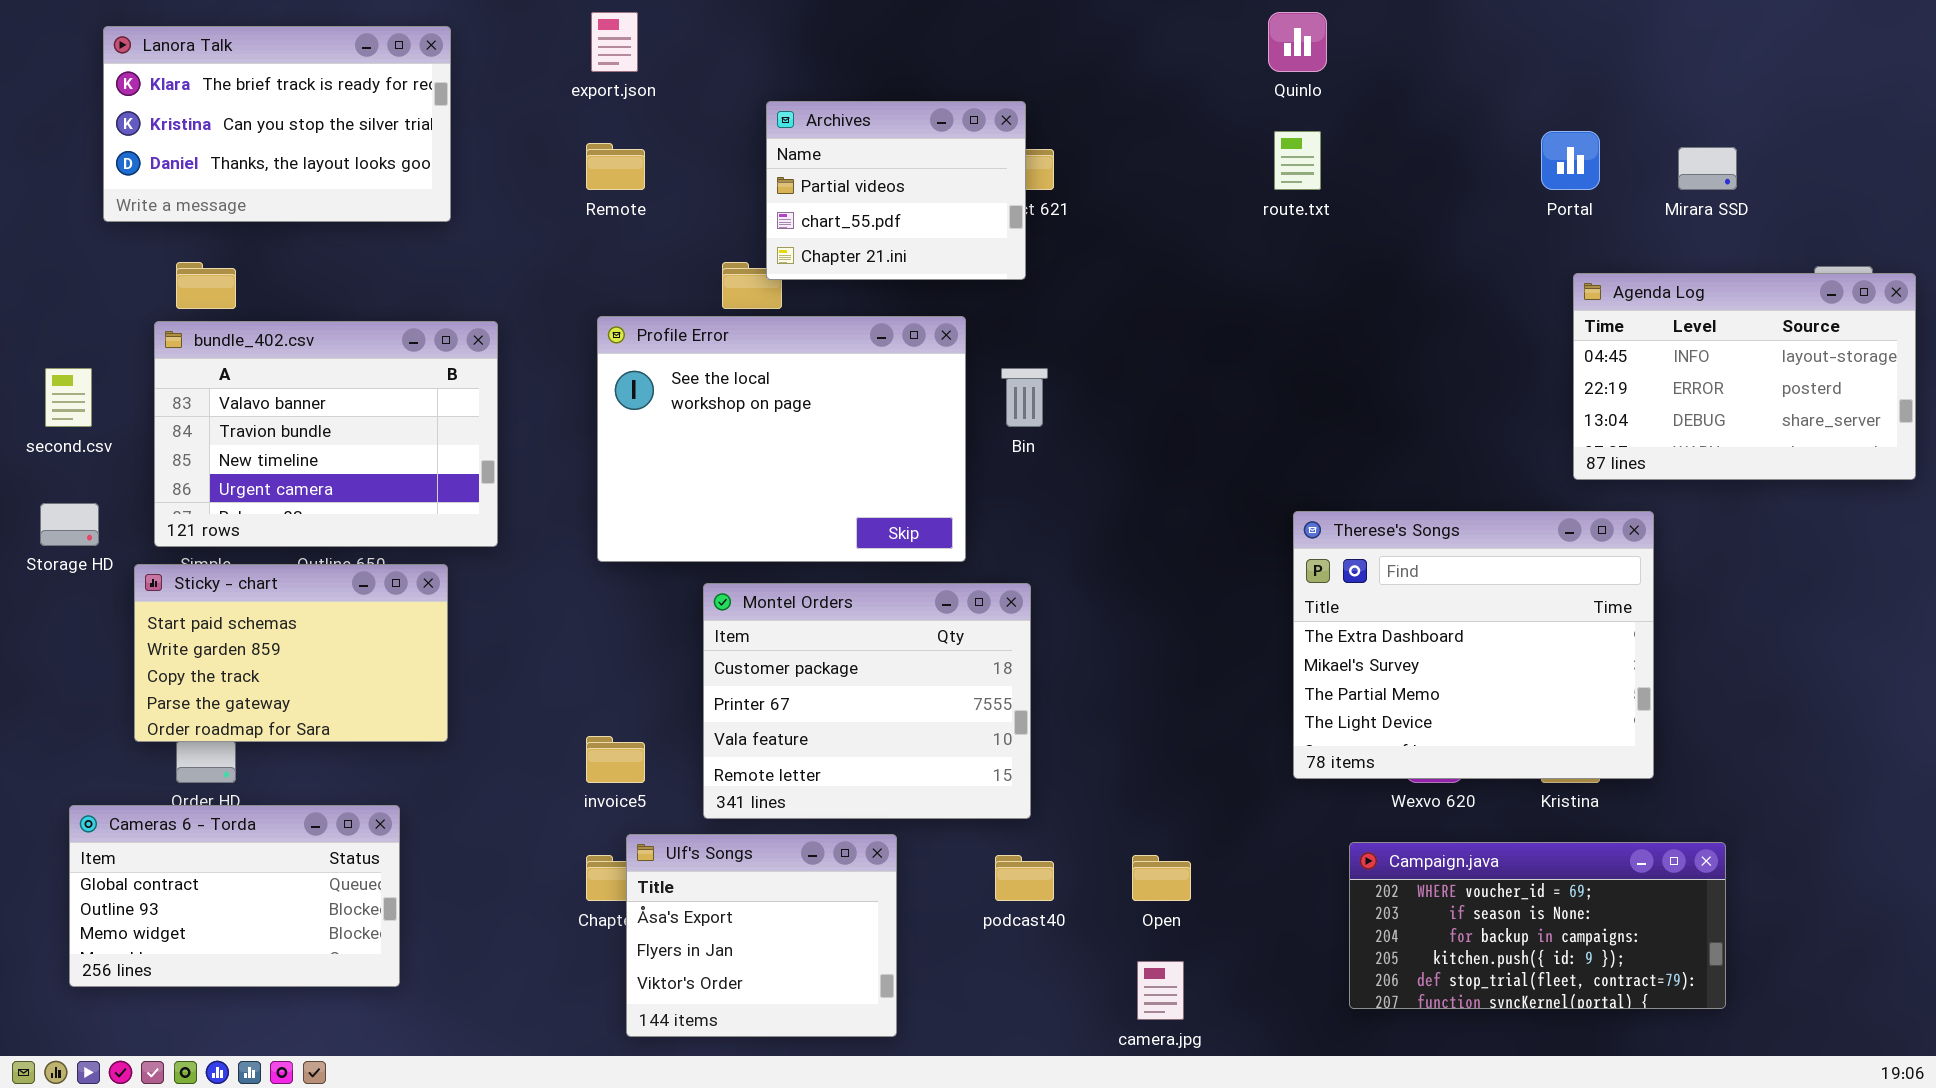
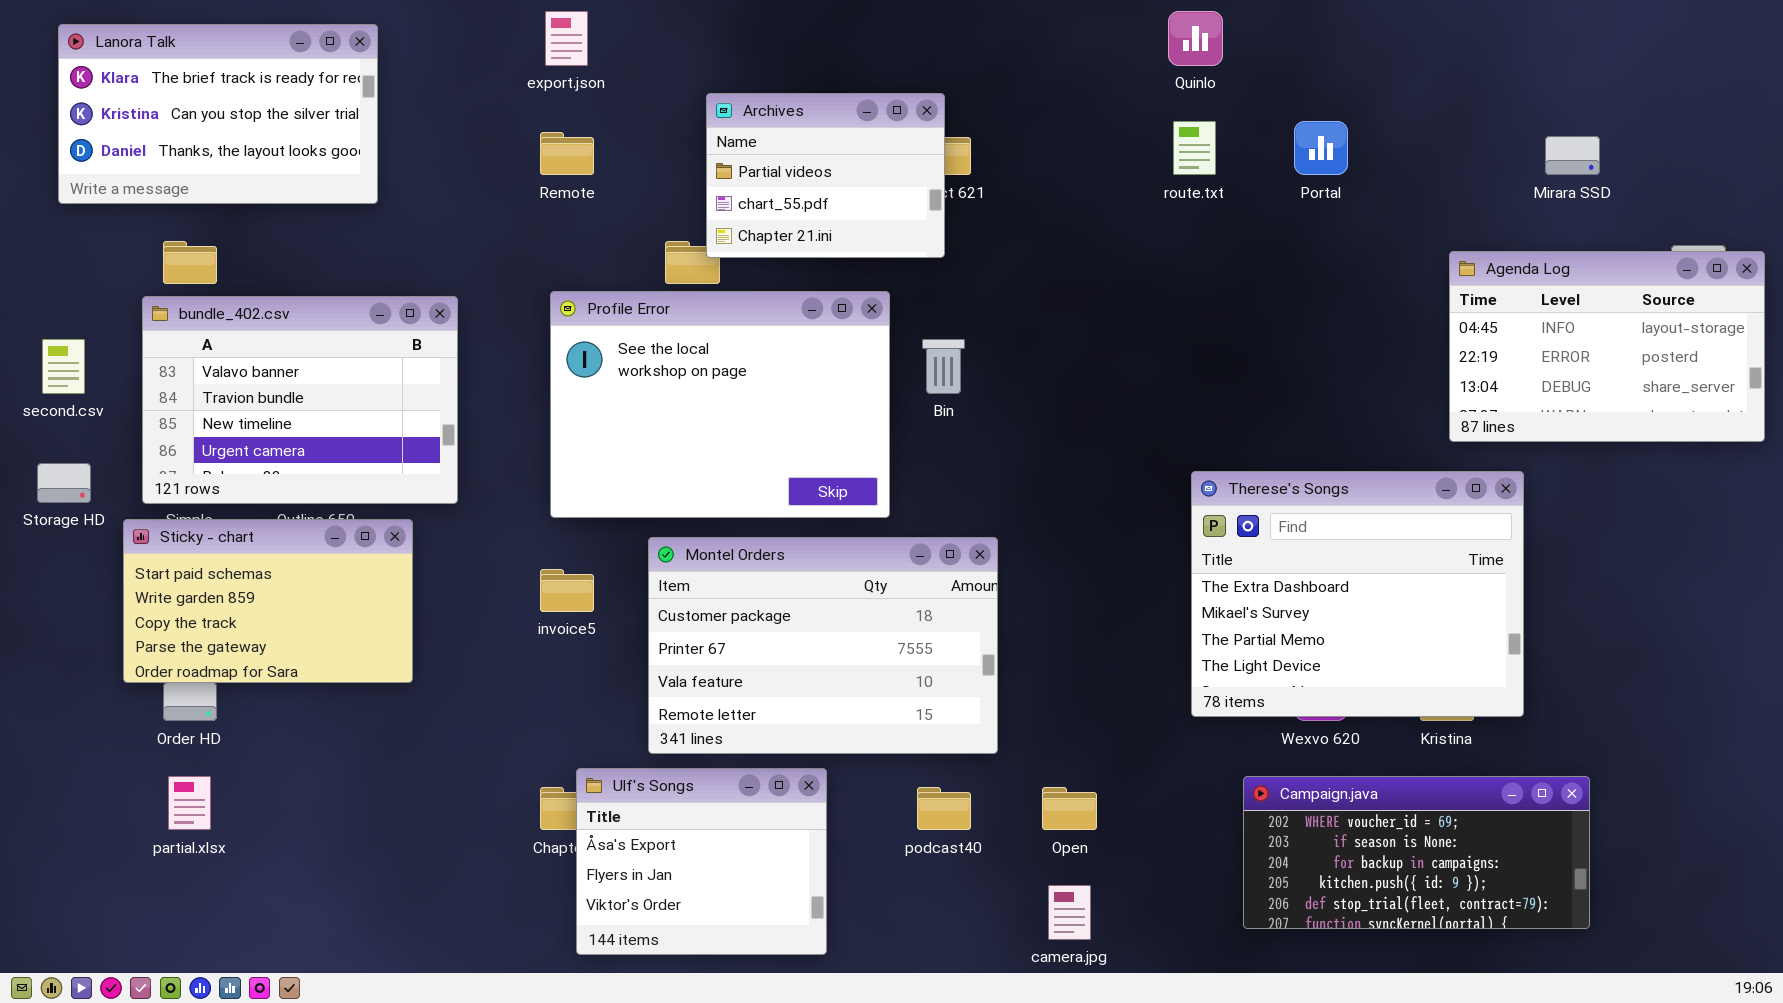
Lanora Talk: [103,26,451,222] -> [58,24,378,204], moved
Portal: [1541,131,1600,190] -> [1294,121,1348,175], moved
Montel Orders: [703,583,1031,819] -> [648,537,998,754], resized
invoice5: [586,736,645,783] -> [540,569,594,612], moved
Cameras 6 - Torda: [69,805,400,987] -> none, closed

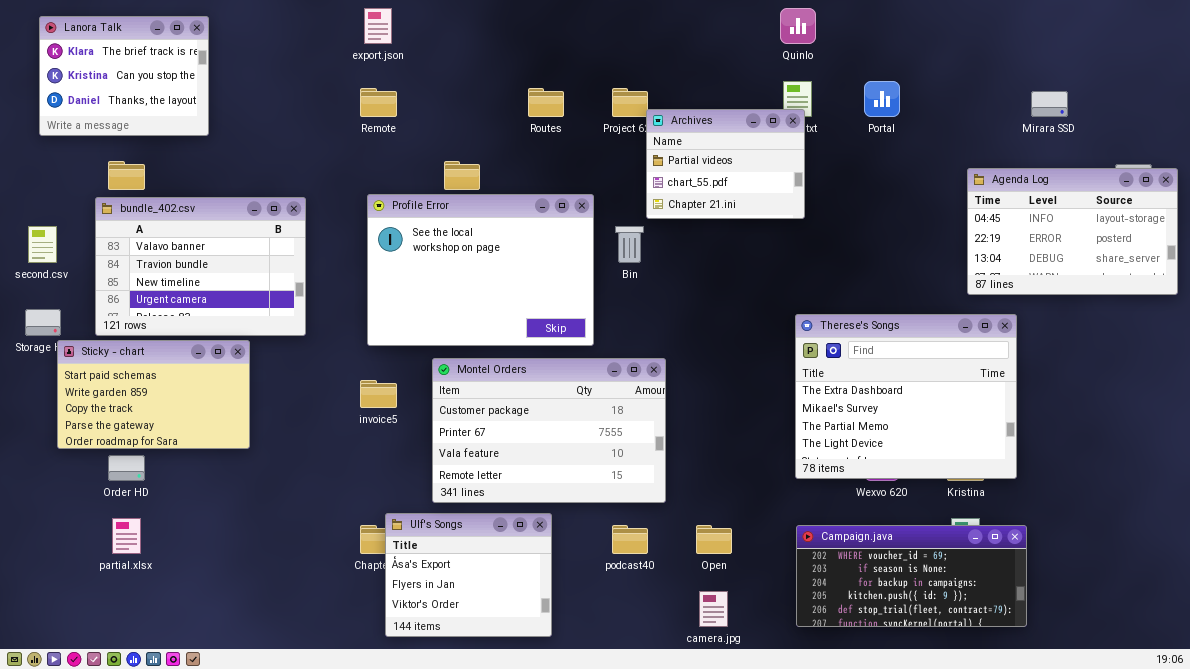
Lanora Talk: [58,24,378,204] -> [39,16,209,136], resized
Archives: [706,93,945,258] -> [646,109,805,219], moved
Sticky - chart: [123,519,413,683] -> [57,340,250,449], moved
Campaign.java: [1243,776,1590,929] -> [796,525,1027,627], moved

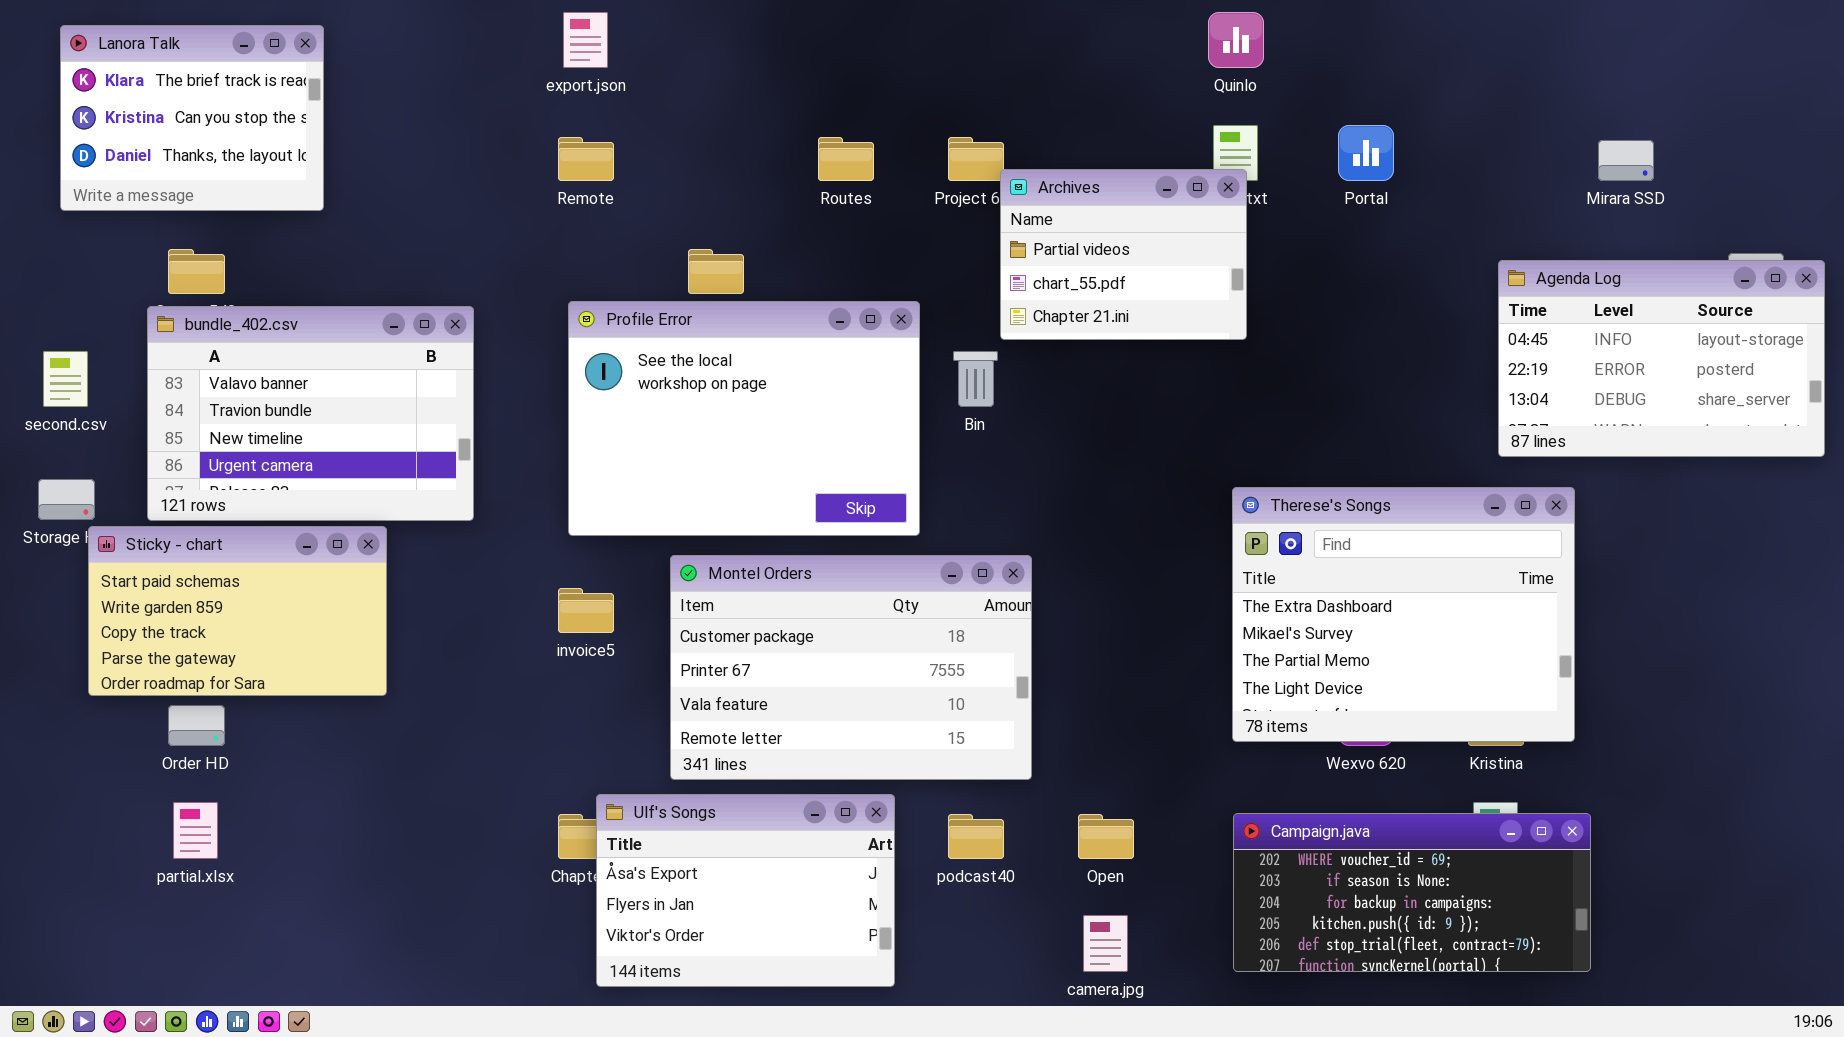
Ulf's Songs: [385,513,552,637] -> [596,794,895,987], resized

